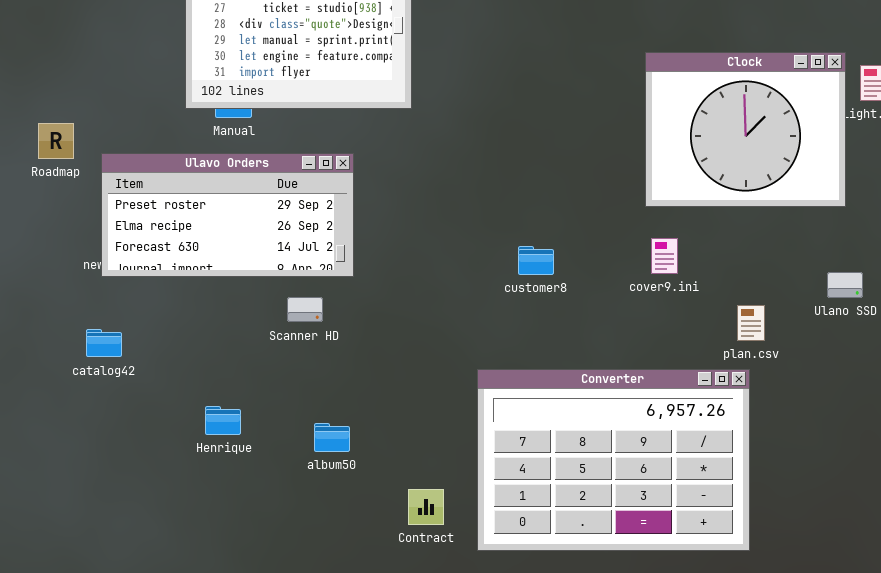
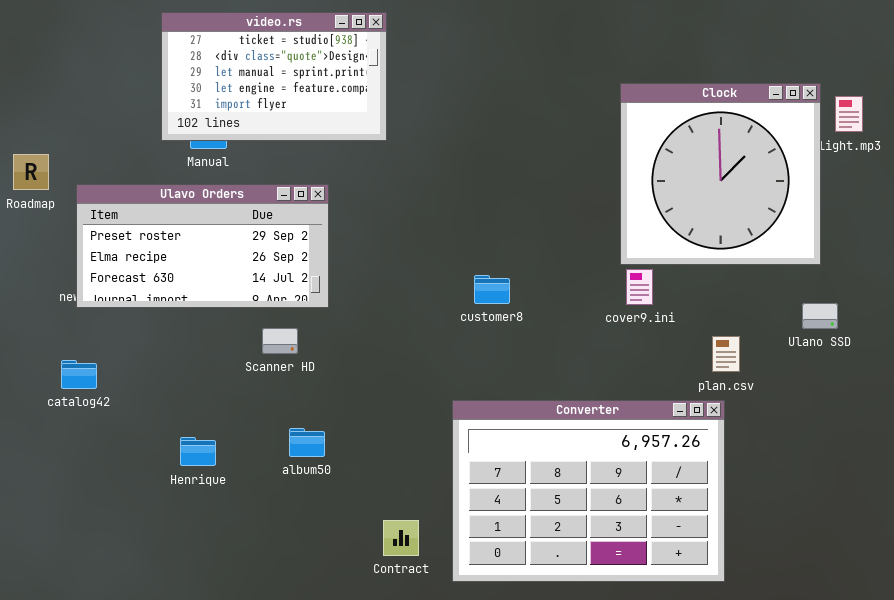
Clock: [645,52,846,207] -> [620,83,821,265], resized
customer8: [518,246,554,275] -> [474,275,510,304], moved
album50: [314,423,350,452] -> [289,428,325,457], moved

